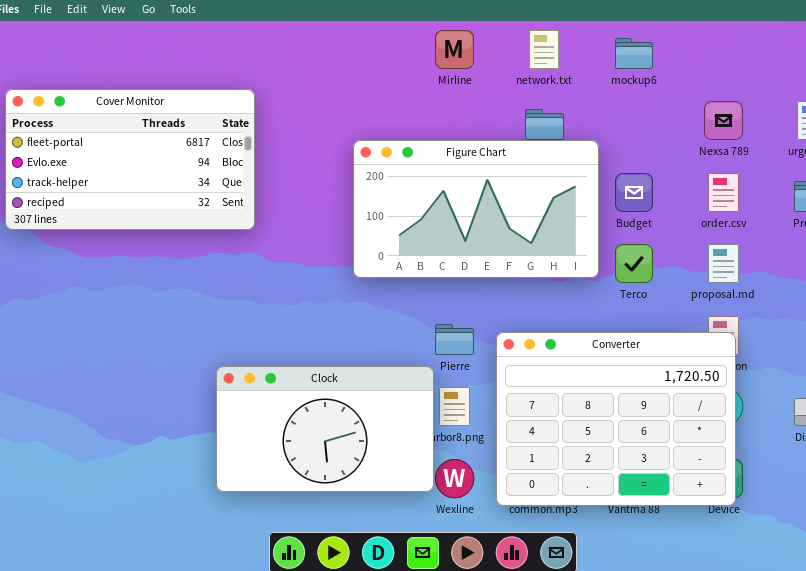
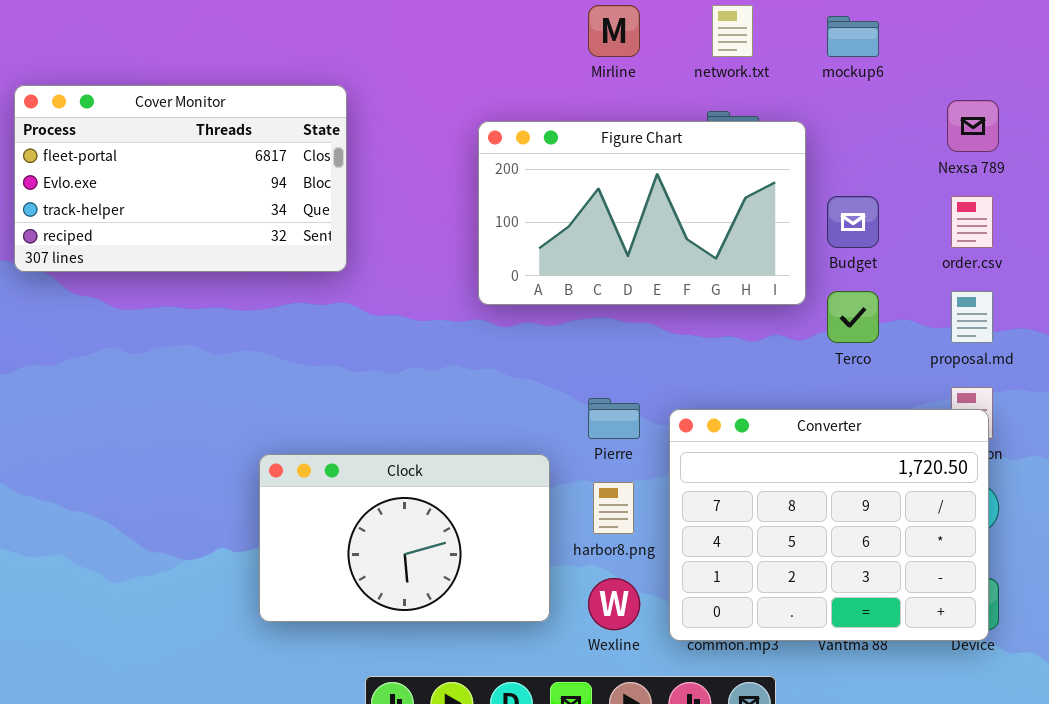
Figure Chart: [353,140,599,278] -> [478,121,806,305], moved
Clock: [216,366,434,492] -> [259,454,550,622], moved

